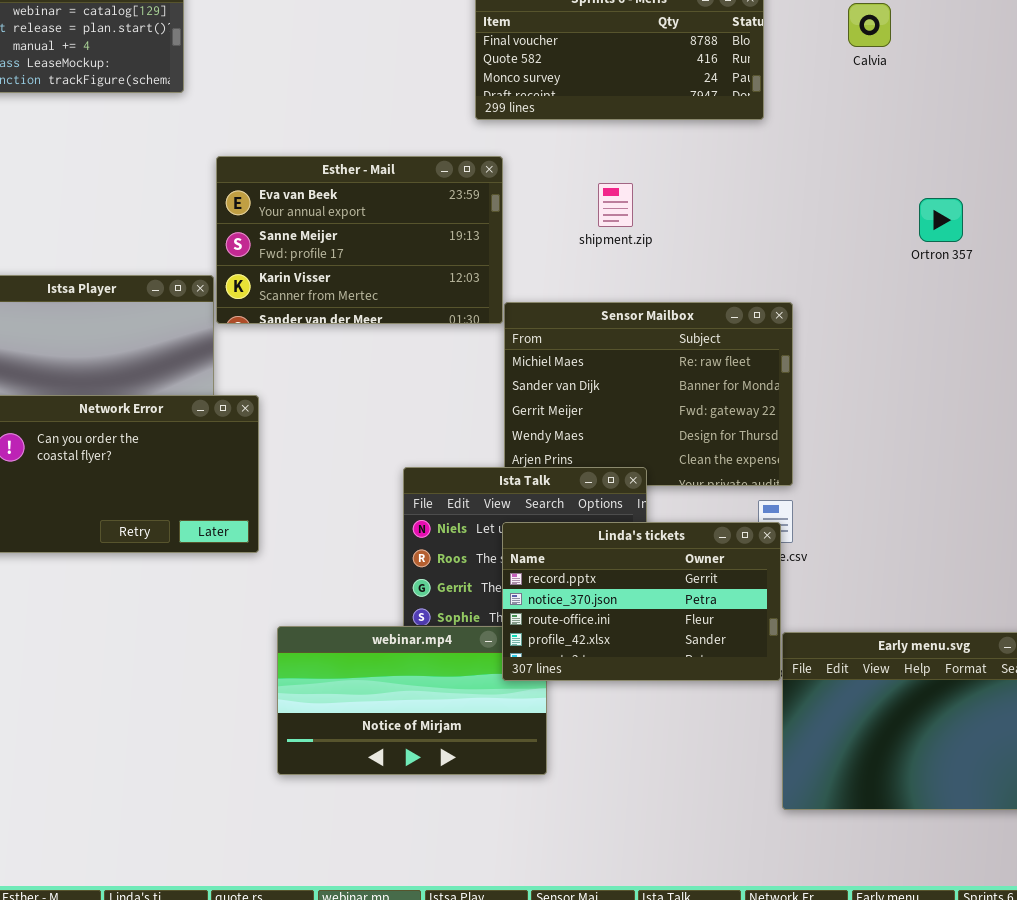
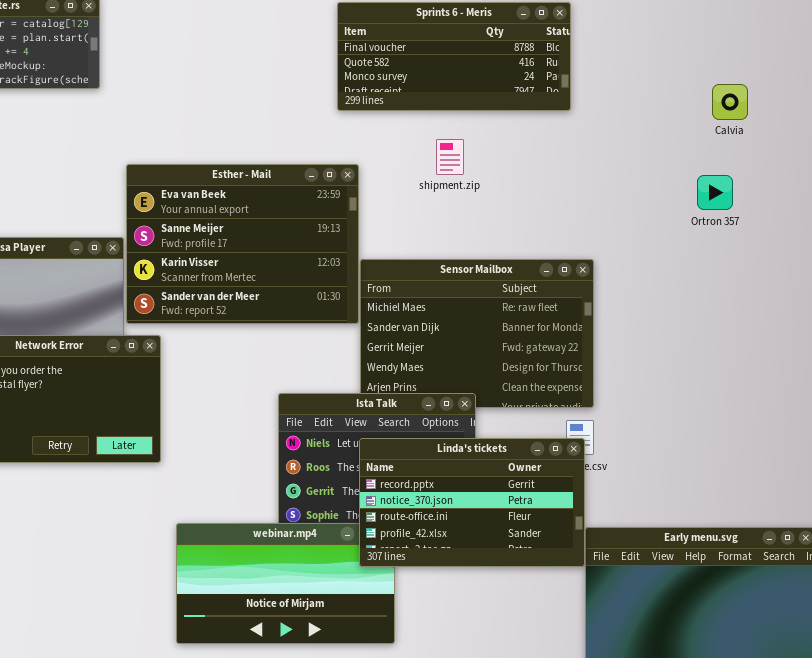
Calvia: [848,3,891,47] -> [712,84,748,120], moved
Esther - Mail: [216,156,503,324] -> [126,164,359,324], moved, resized
shipment.zip: [598,183,633,227] -> [436,139,464,175], moved

